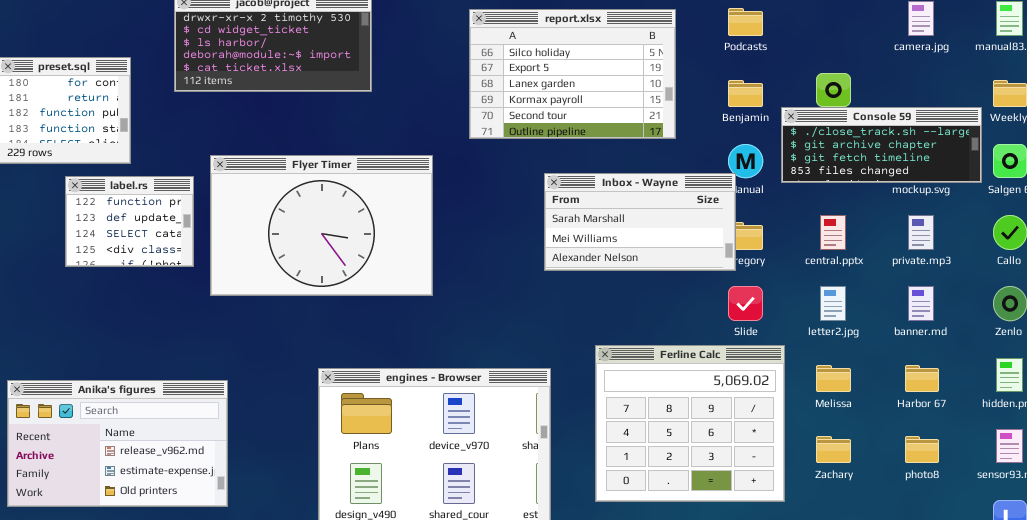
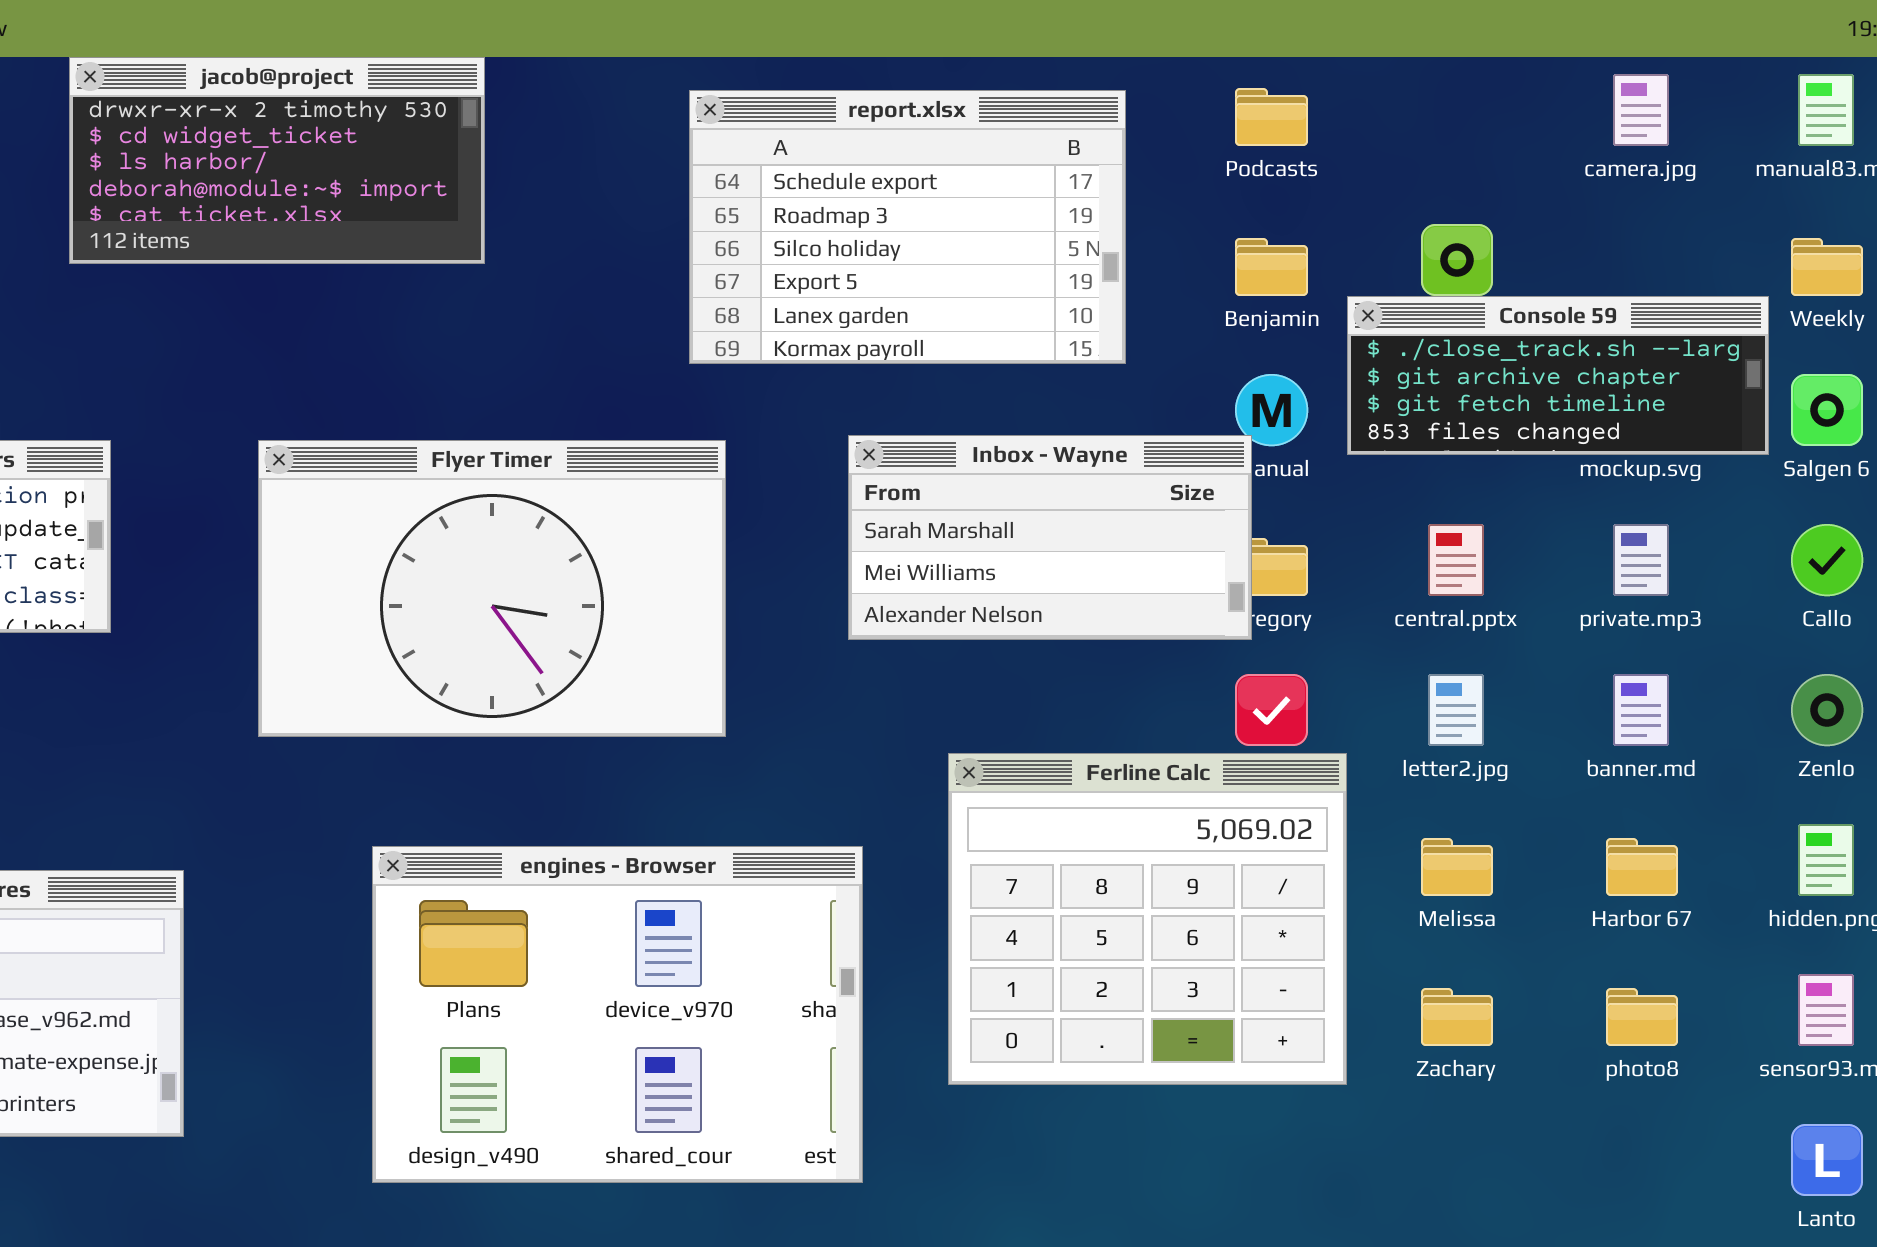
report.xlsx: [469,9,676,139] -> [689,90,1126,364], scrolled up 2 rows
Flyer Timer: [210,155,433,296] -> [258,440,726,737], moved
Ferline Calc: [595,345,785,502] -> [948,753,1347,1085], moved

